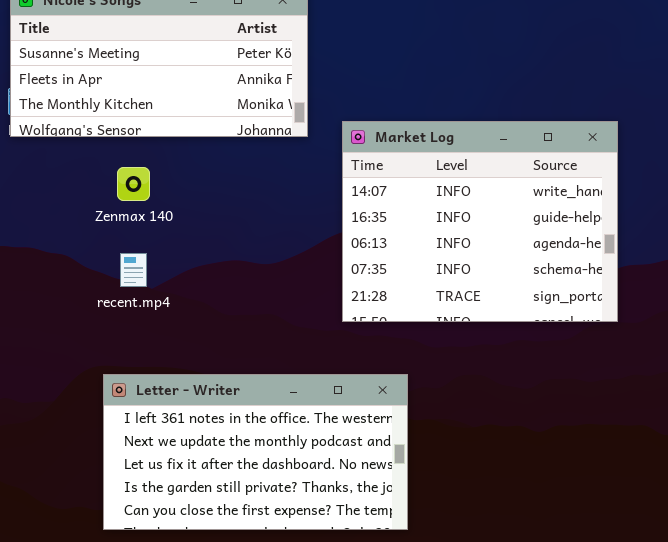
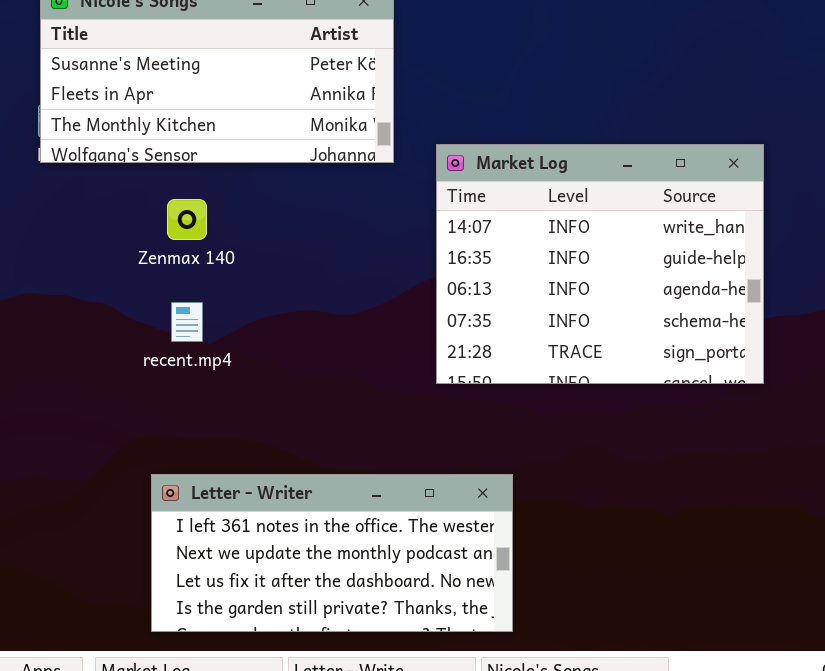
Letter - Writer: [103,374,408,530] -> [151,474,513,632], resized

